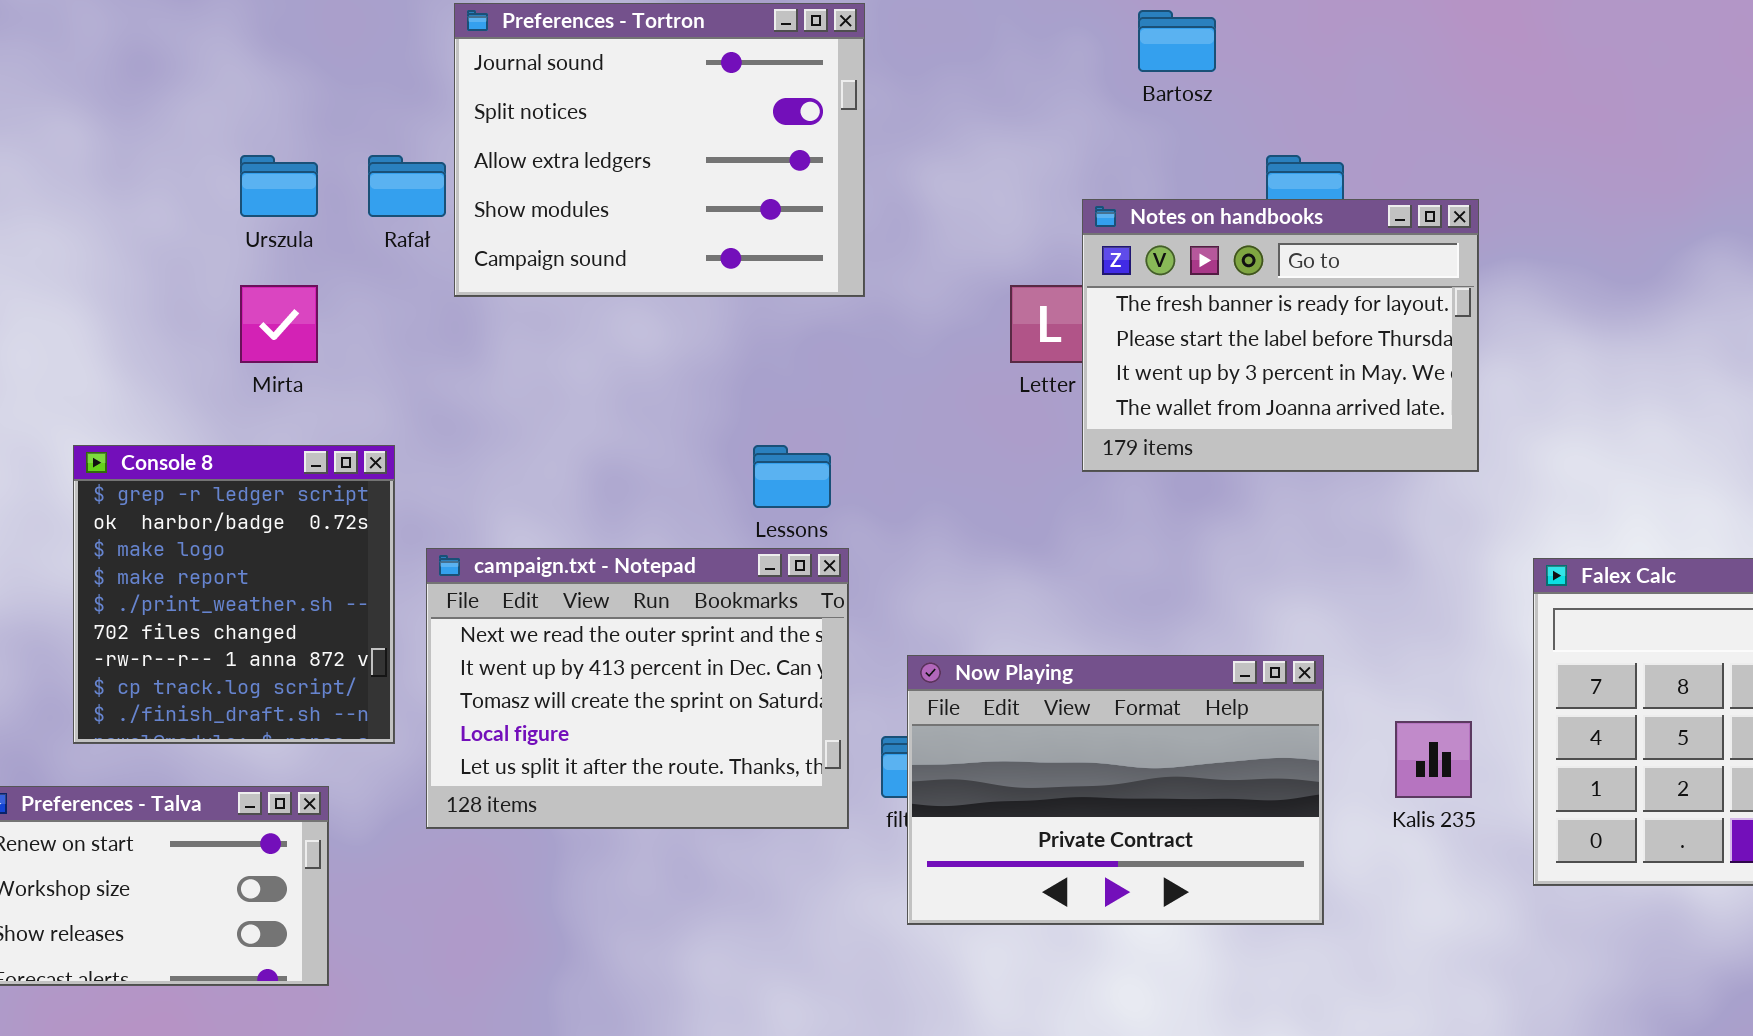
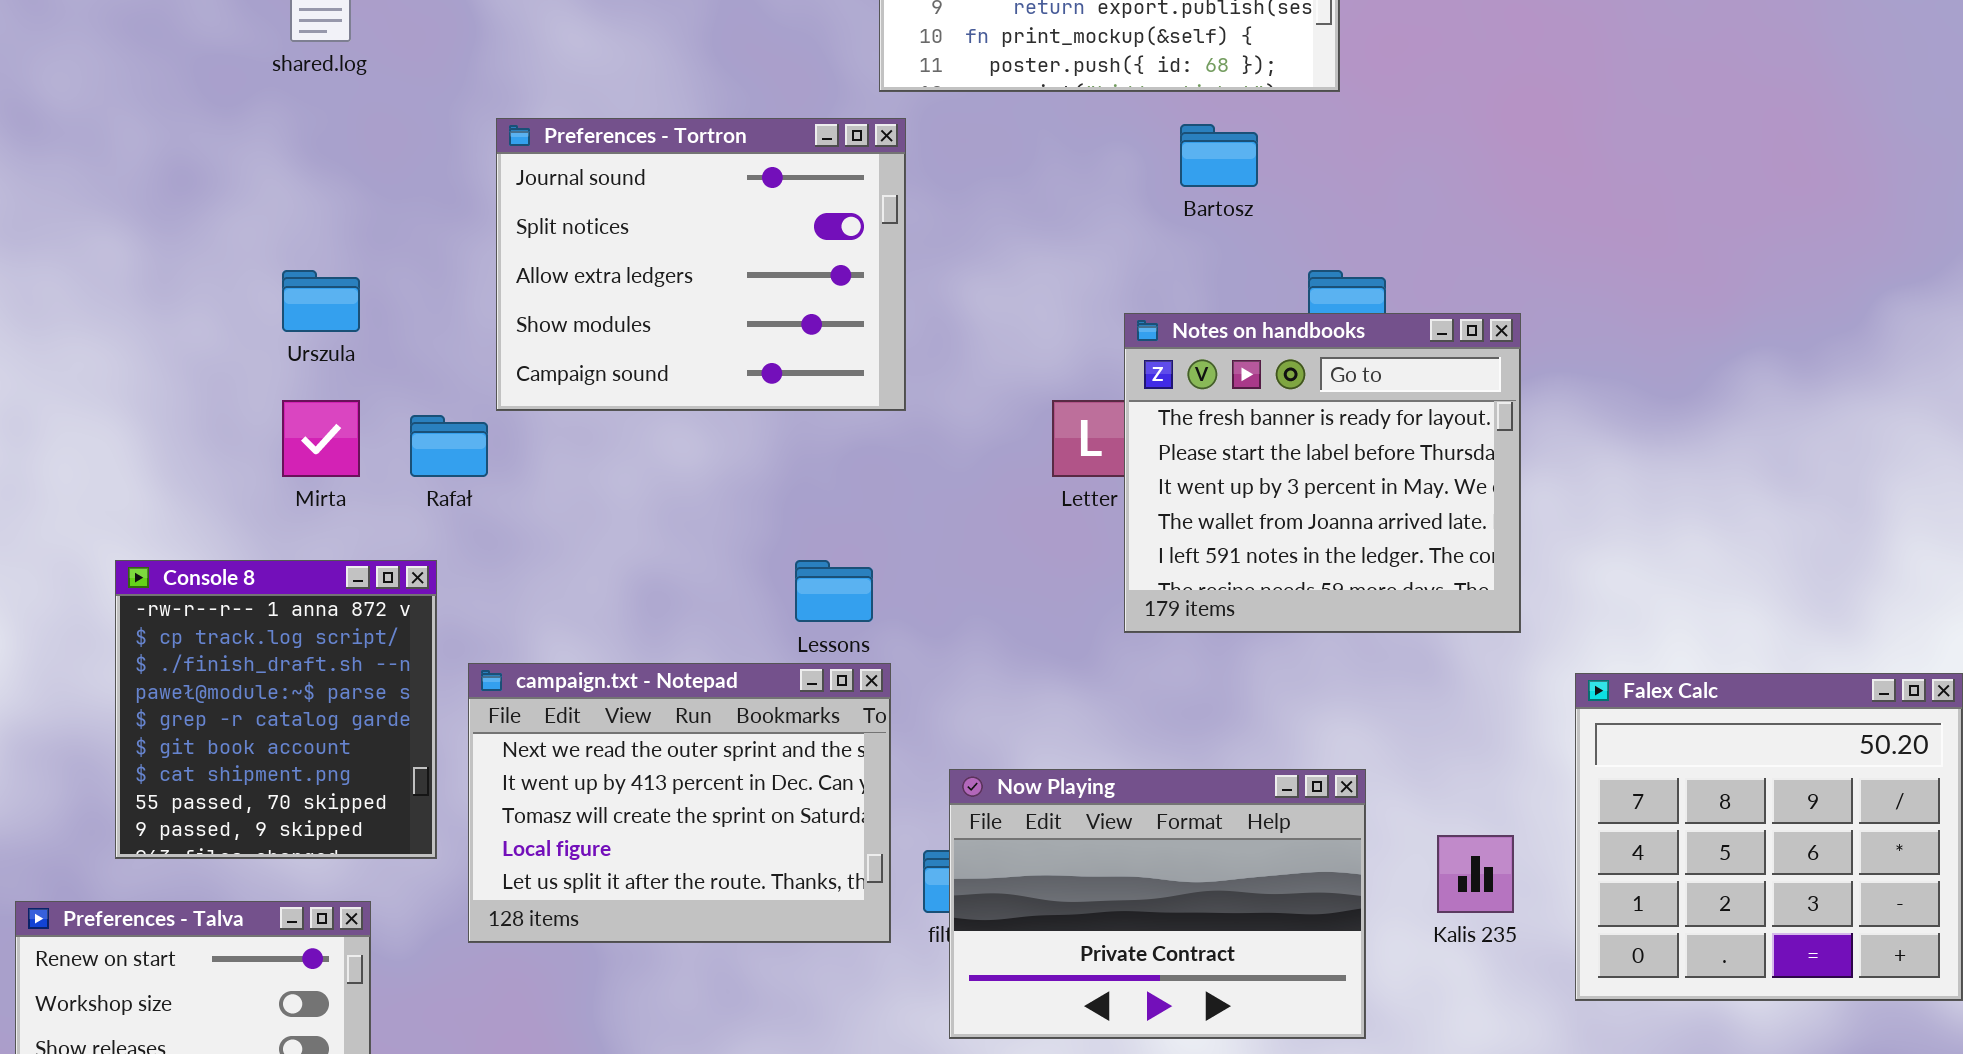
Rafał: [368,155,446,217] -> [410,415,488,477], moved
Notes on handbooks: [1082,199,1479,472] -> [1124,313,1521,633], resized
Console 8: [73,445,395,744] -> [115,560,437,859], scrolled down 6 rows

